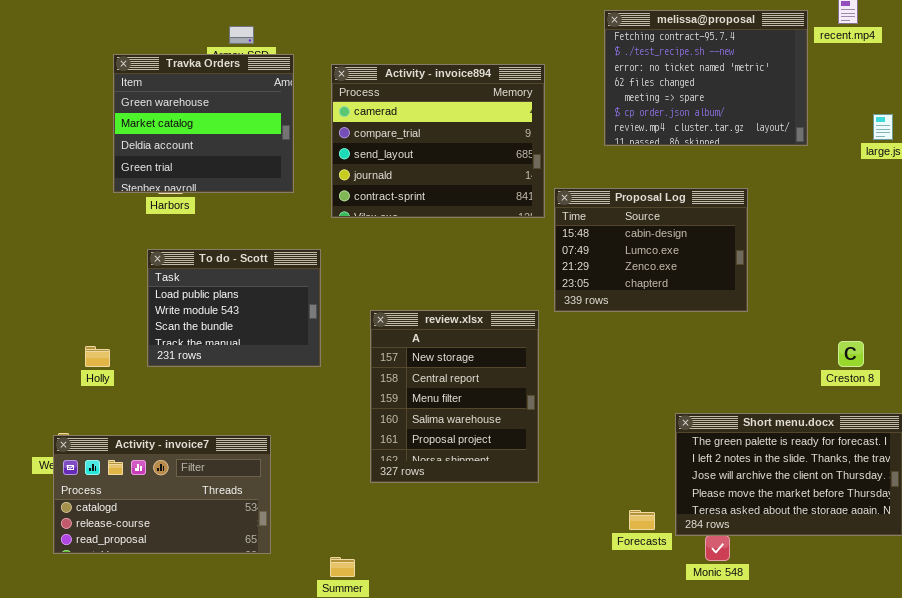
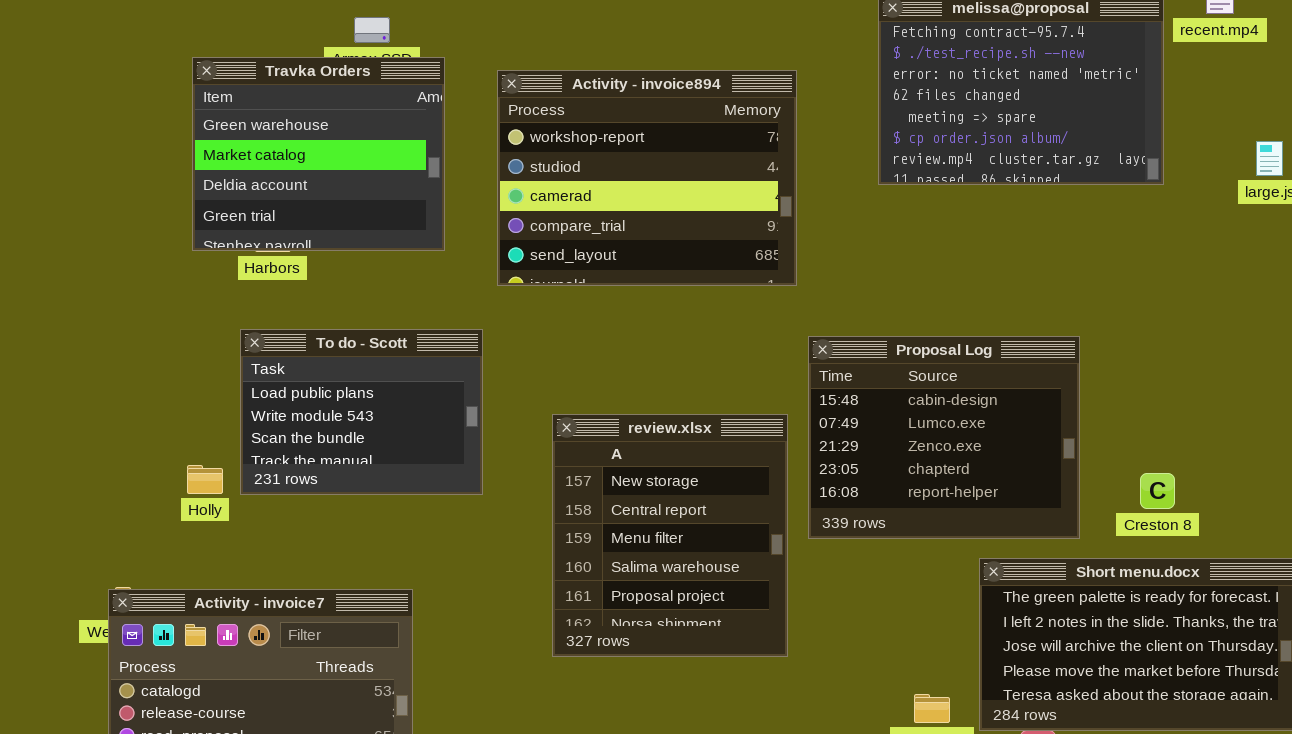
Activity - invoice894: [331,64,545,218] -> [497,70,797,286], scrolled up 2 rows
Proposal Log: [554,188,748,312] -> [808,336,1080,539], moved, resized
Creston 8: [838,341,864,367] -> [1140,473,1175,509], moved
Holly: [85,346,110,367] -> [187,465,223,494], moved

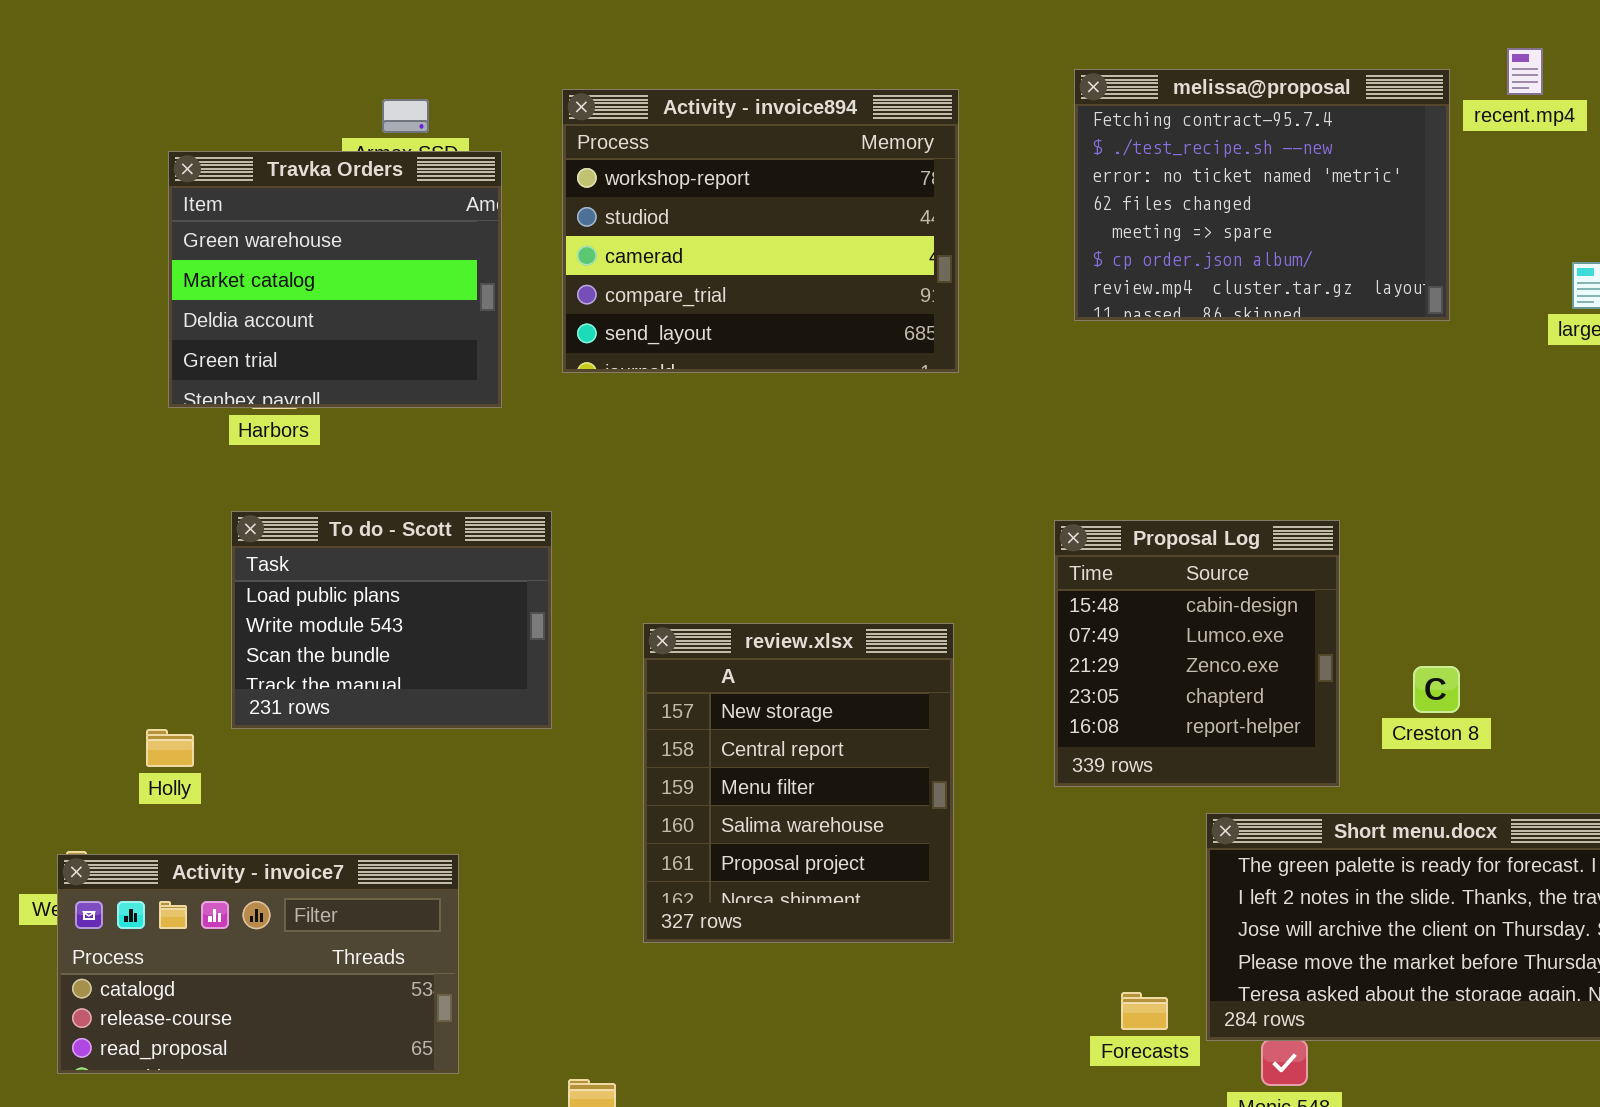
Activity - invoice894: [497,70,797,286] -> [562,89,959,373], moved
Proposal Log: [808,336,1080,539] -> [1054,520,1340,787], resized
Holly: [187,465,223,494] -> [146,729,194,767], moved
Creston 8: [1140,473,1175,509] -> [1413,666,1460,713], moved

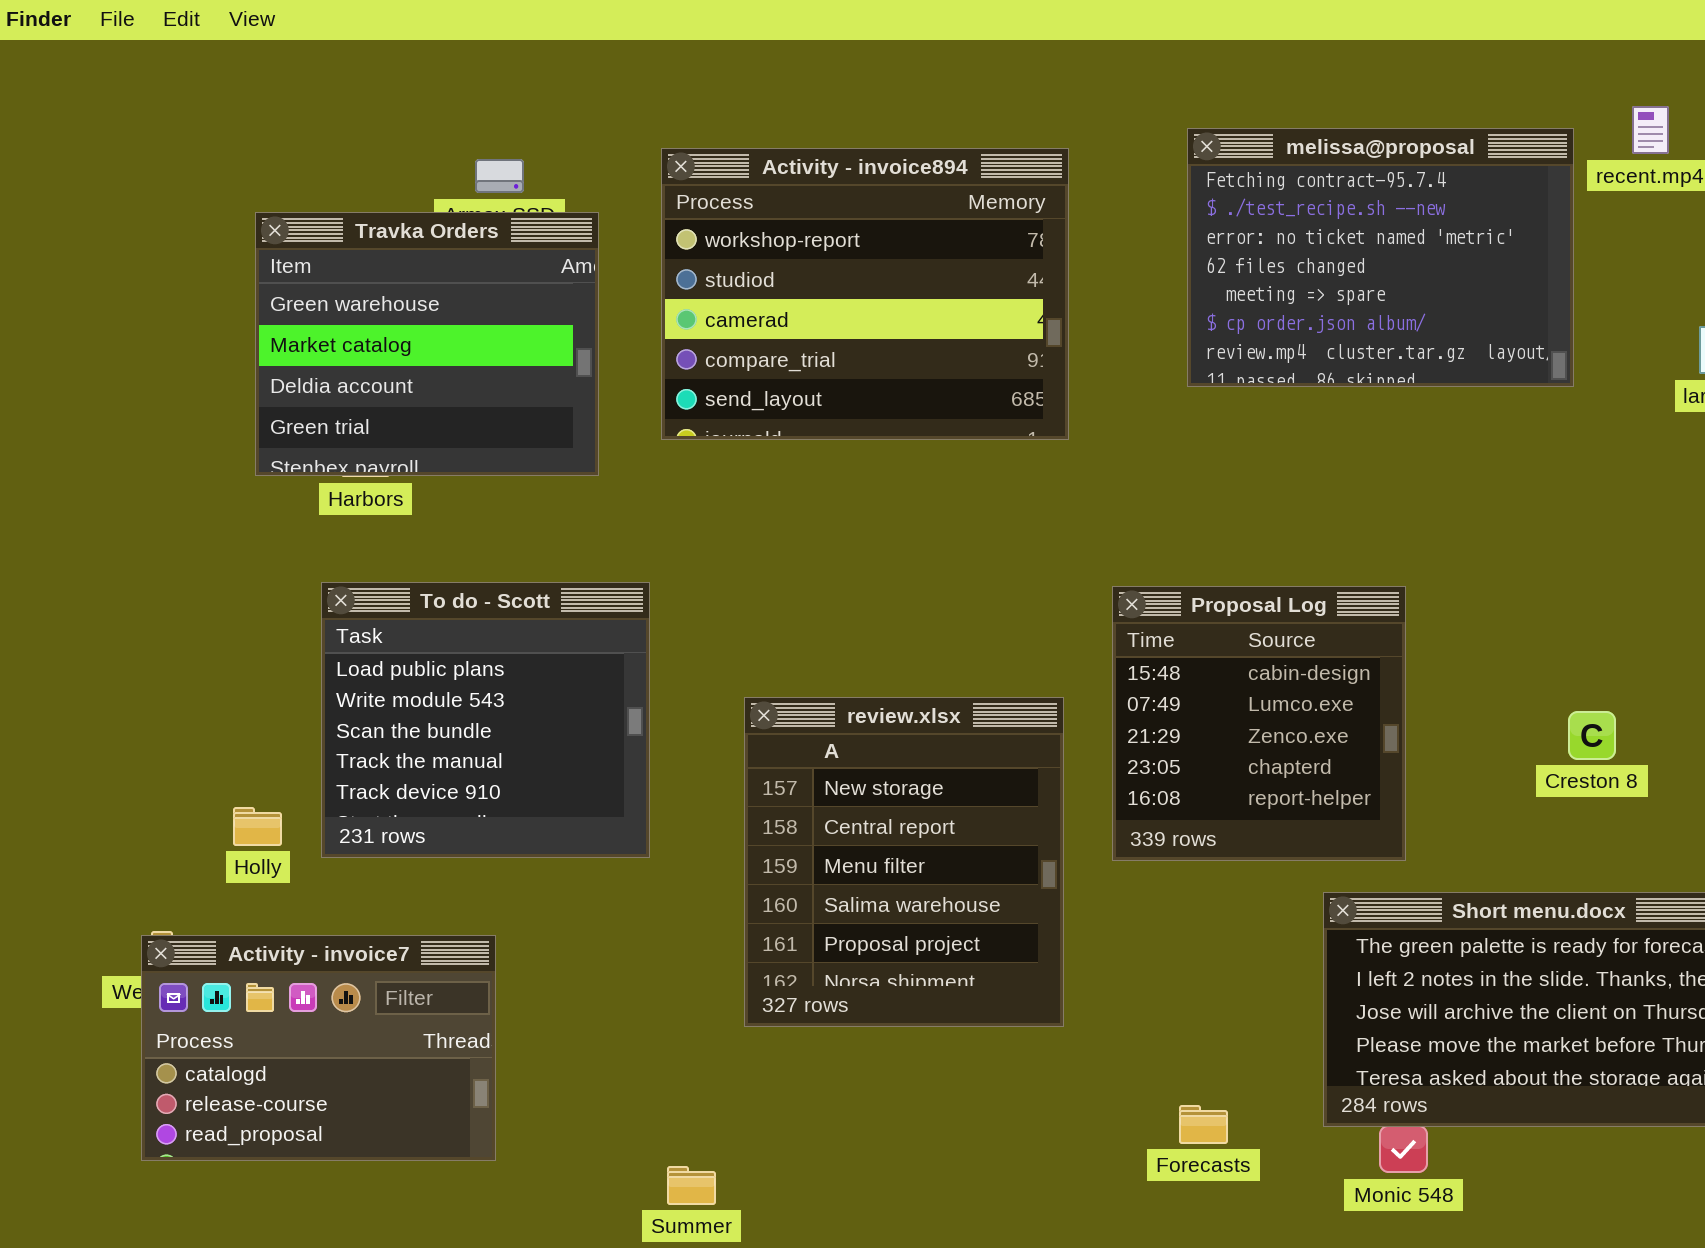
To do - Scott: [231,511,552,729] -> [321,582,650,858], resized
Proposal Log: [1054,520,1340,787] -> [1112,586,1406,861], moved
Creston 8: [1413,666,1460,713] -> [1568,711,1616,760], moved
Activity - invoice7: [57,854,459,1074] -> [141,935,496,1161], resized
Forecasts: [1121,992,1168,1030] -> [1179,1105,1228,1144], moved

